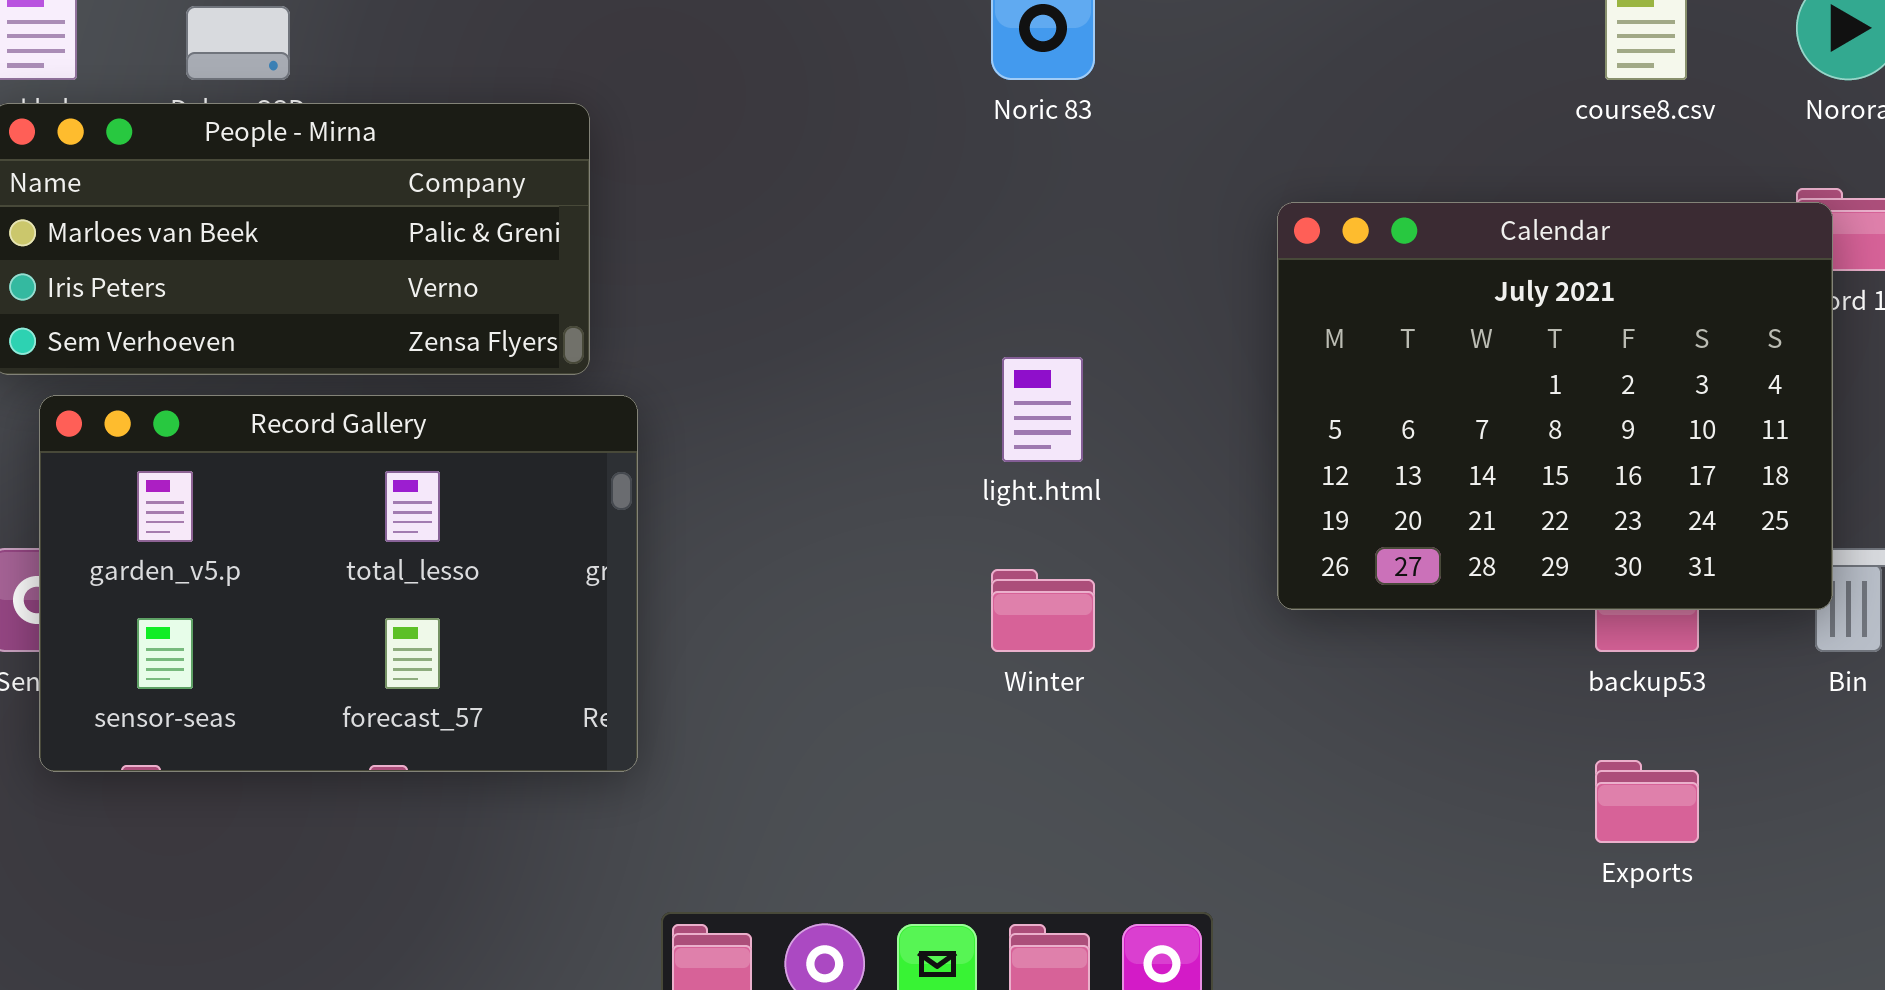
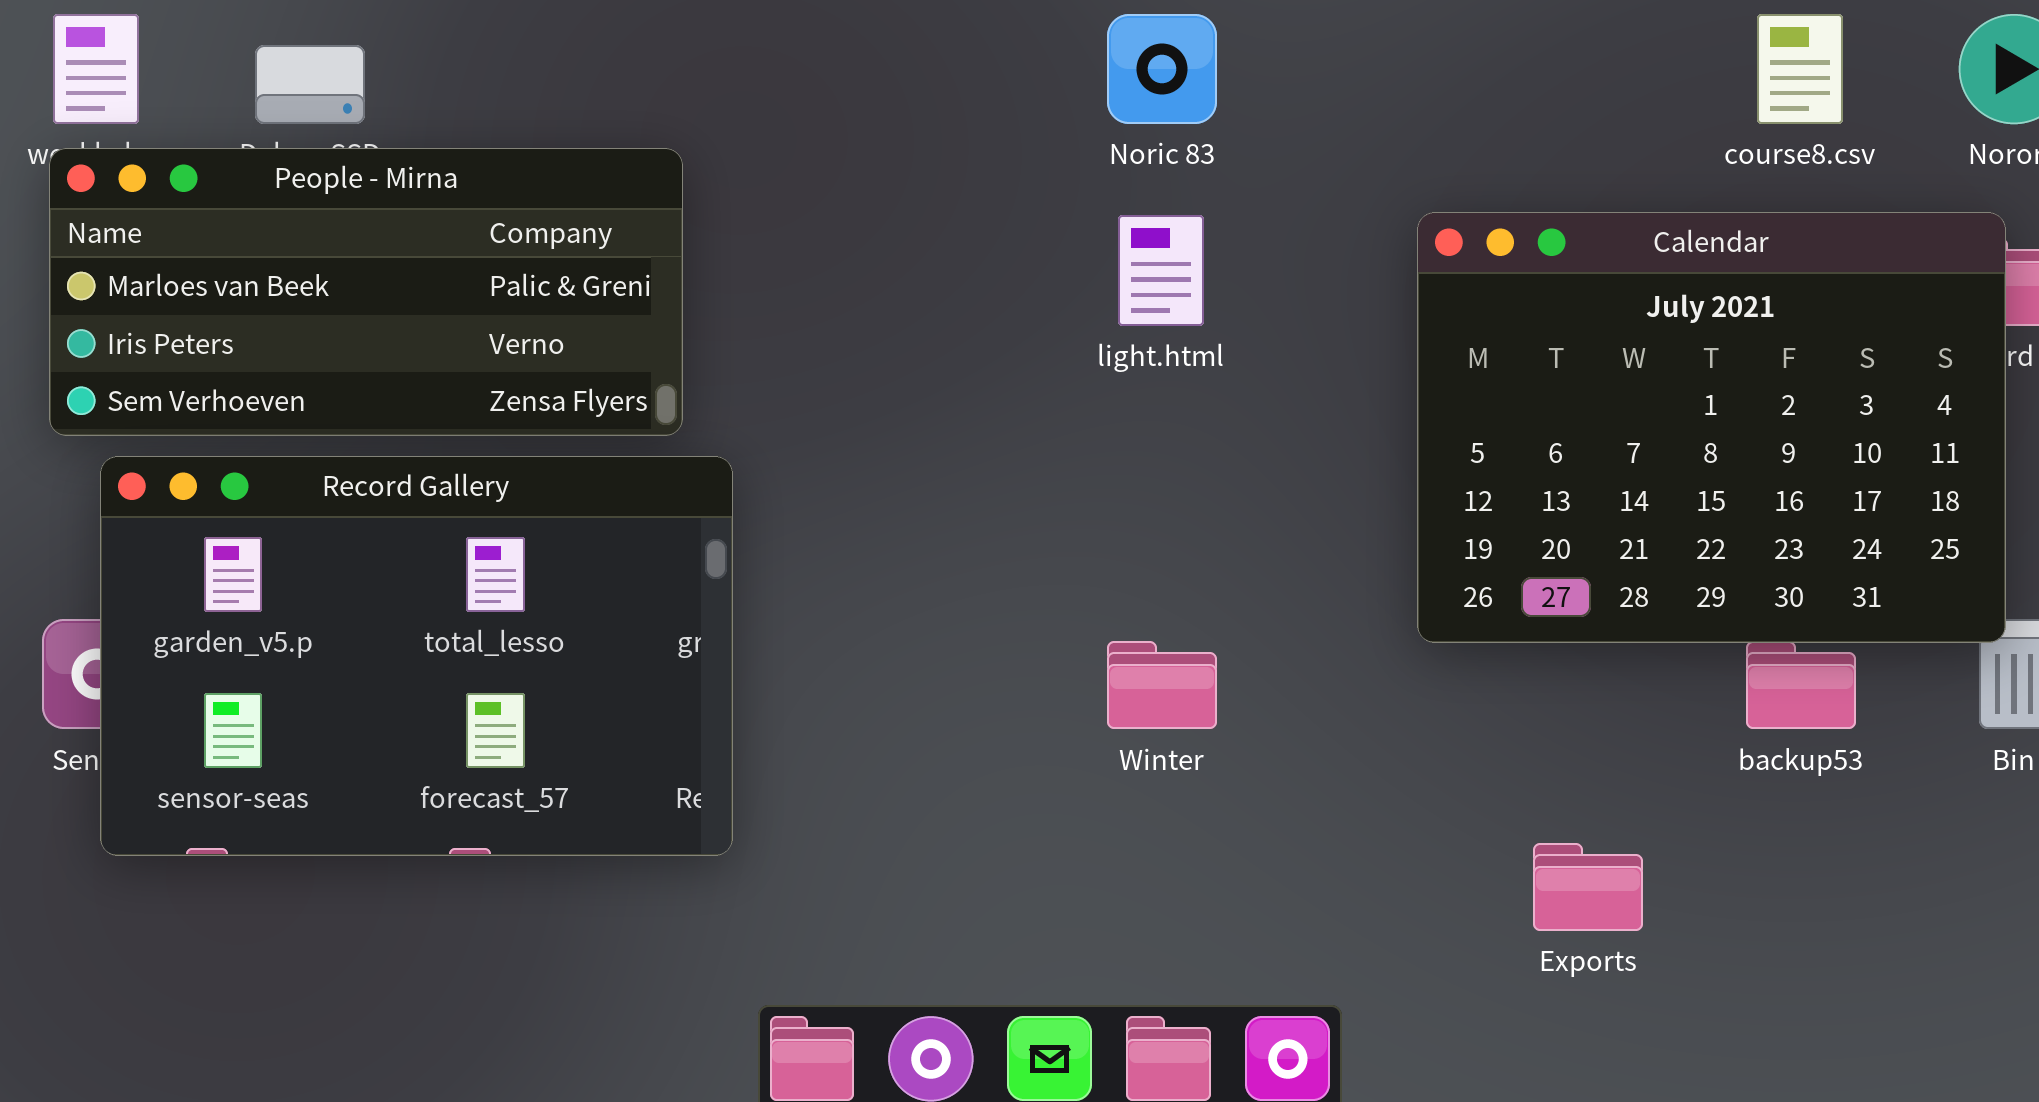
Calendar: [1277,202,1833,610] -> [1417,212,2006,643], moved
light.html: [1002,357,1083,462] -> [1118,215,1204,326], moved
Exports: [1595,760,1699,843] -> [1533,843,1643,931], moved

